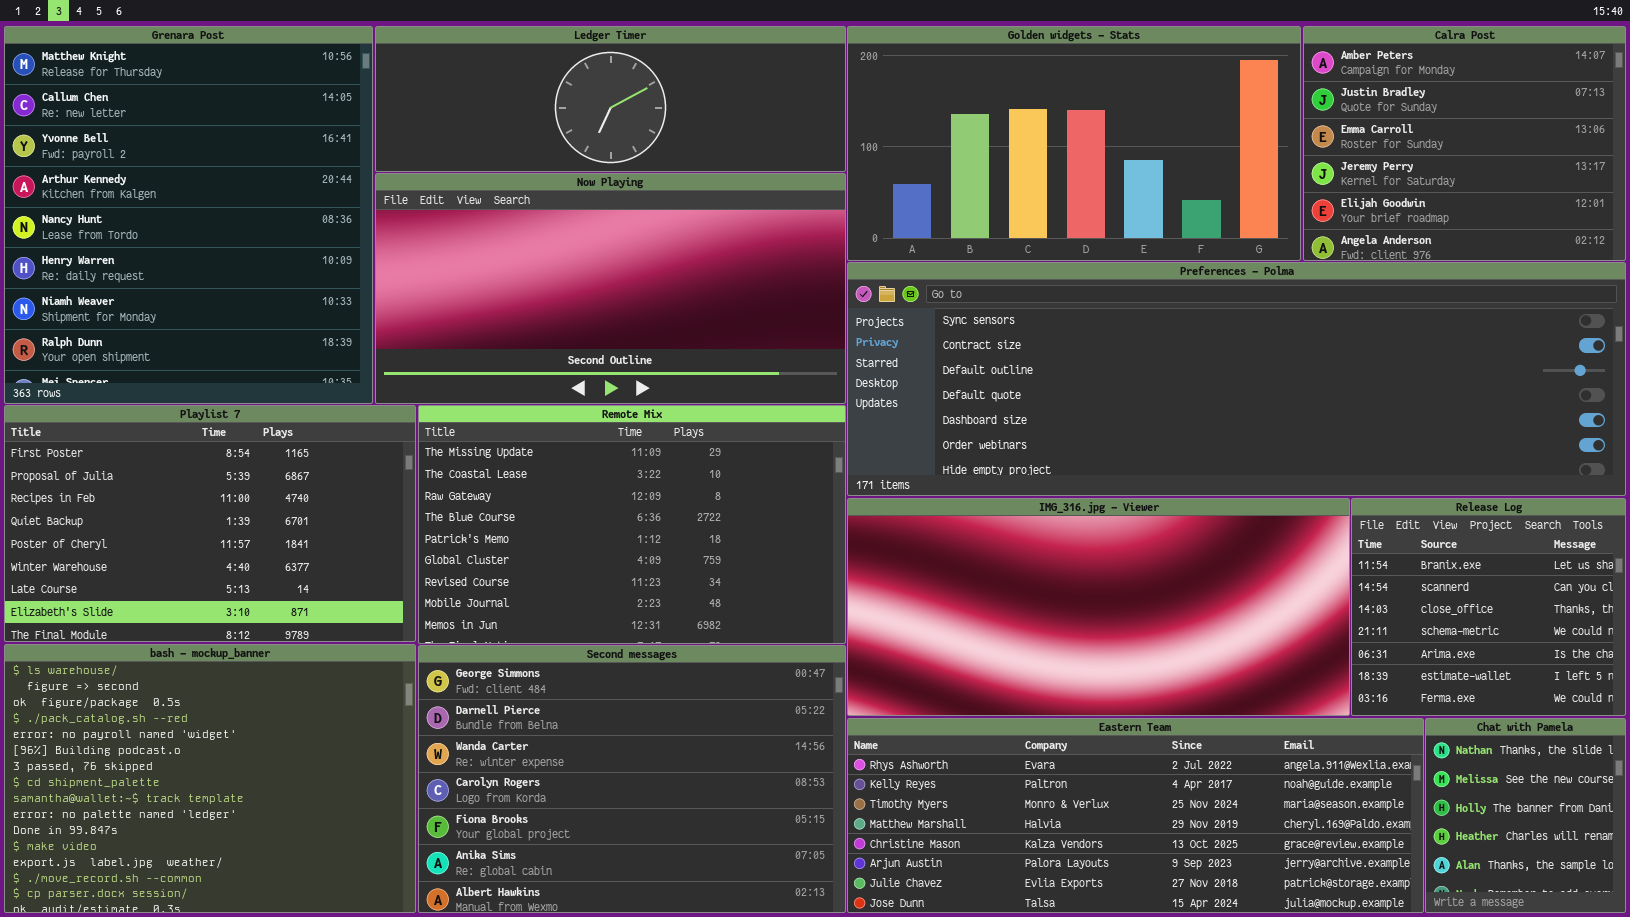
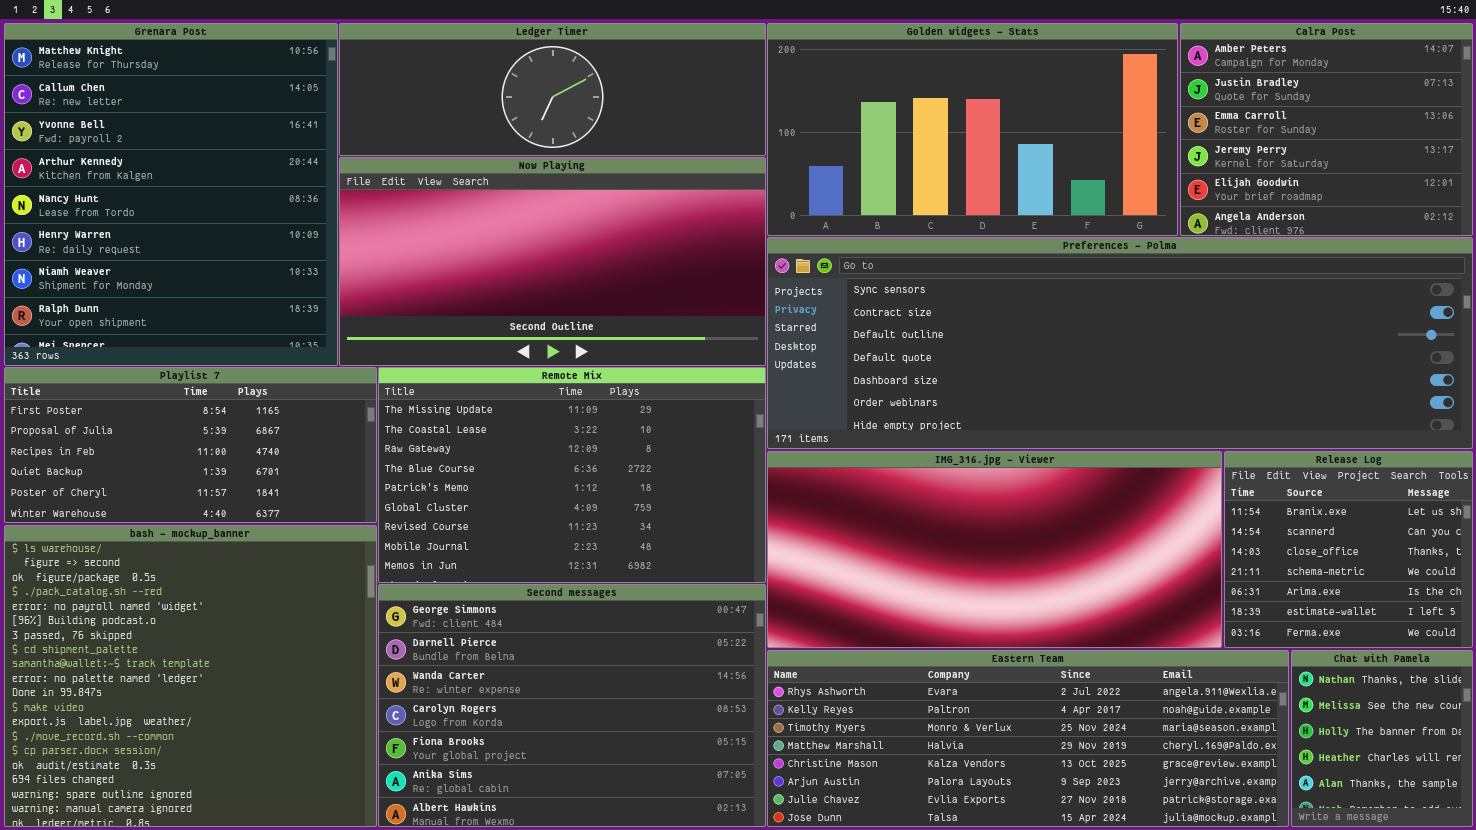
Playlist 7: [4,405,416,642] -> [4,367,377,523], resized
bash - mockup_banner: [4,644,416,913] -> [4,525,377,827], resized

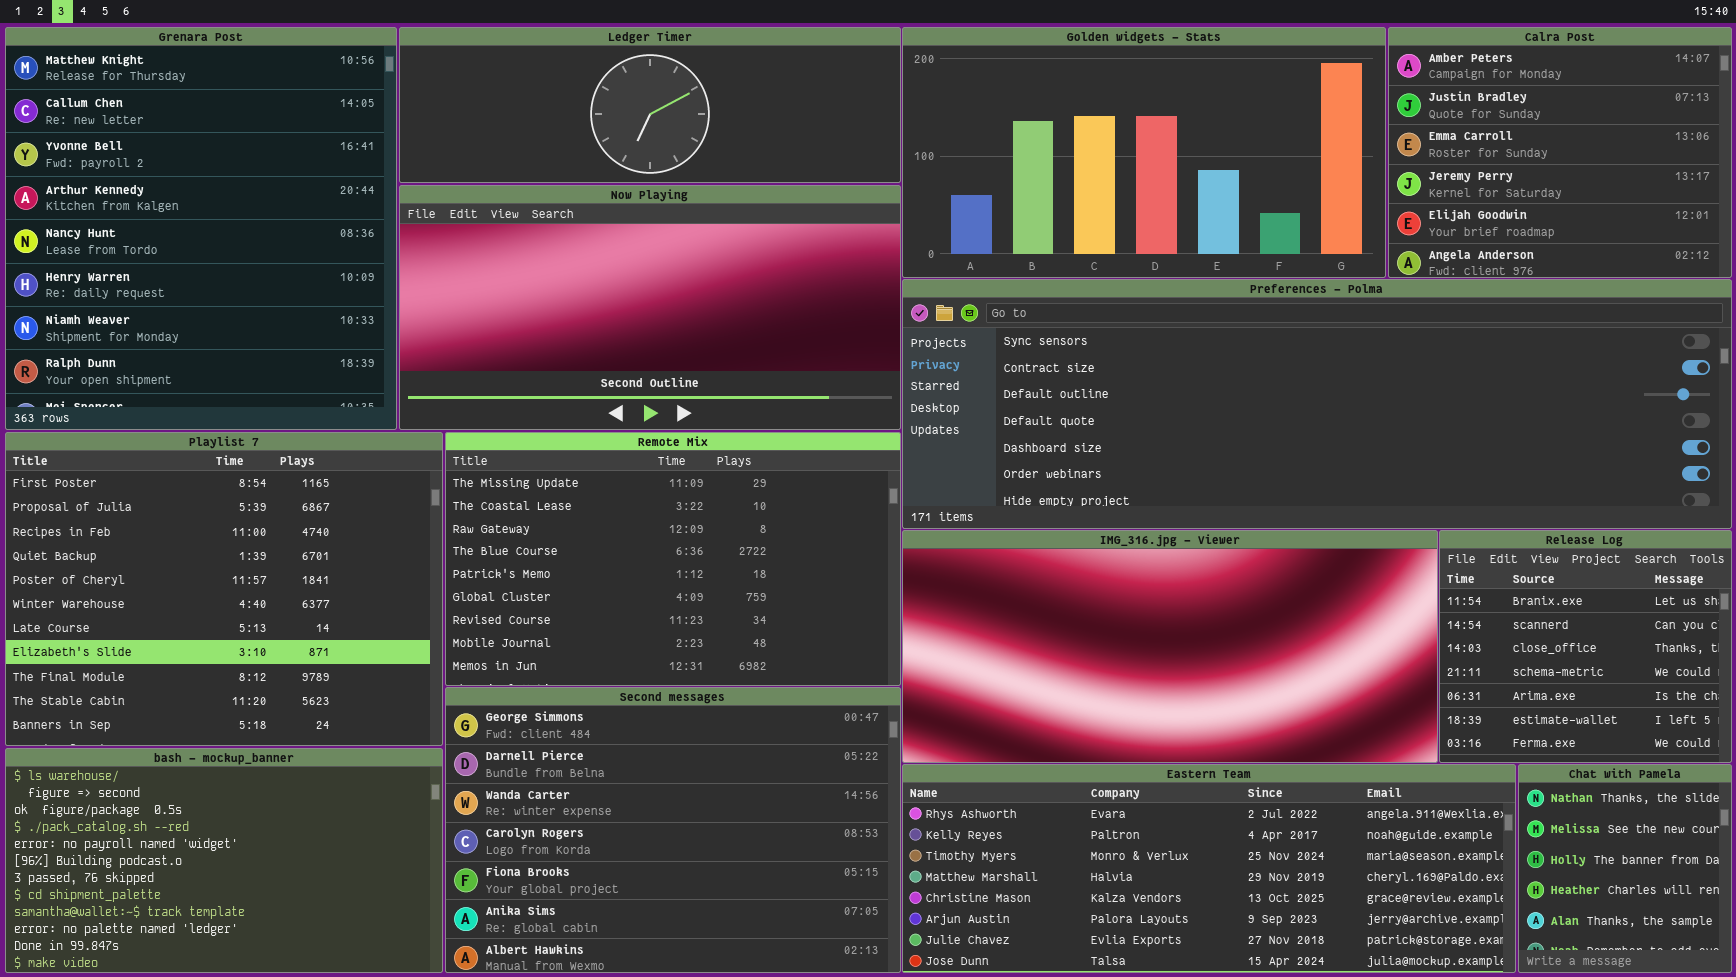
Playlist 7: [4,367,377,523] -> [5,432,443,746], resized
bash - mockup_banner: [4,525,377,827] -> [5,748,443,973], resized

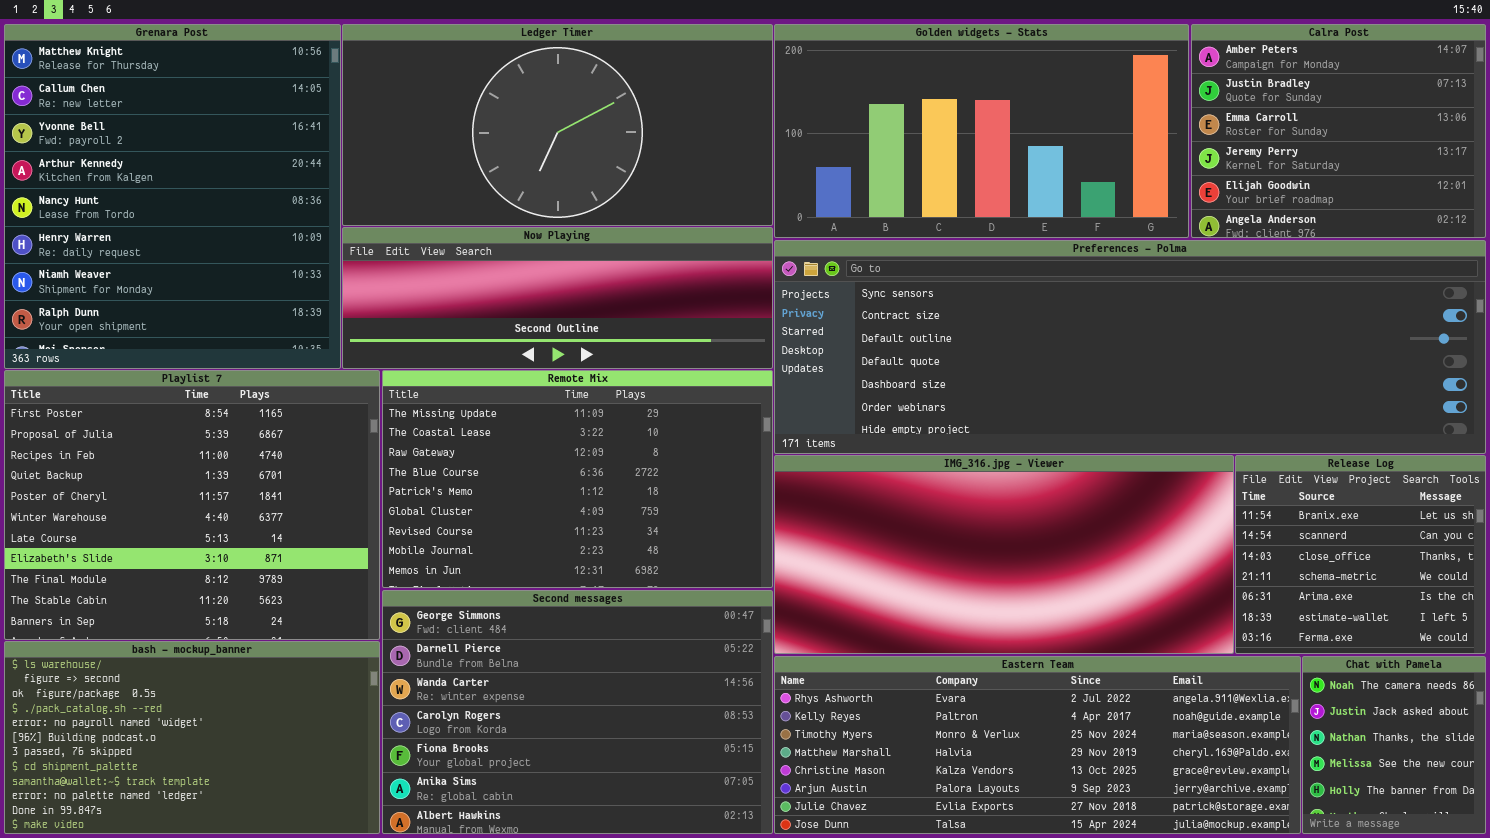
Ledger Timer: [399,27,901,183] -> [342,24,773,226], resized
Now Playing: [399,185,901,430] -> [342,227,773,369], resized
Chat with Pamela: [1518,764,1732,973] -> [1302,656,1486,834], scrolled up 2 rows

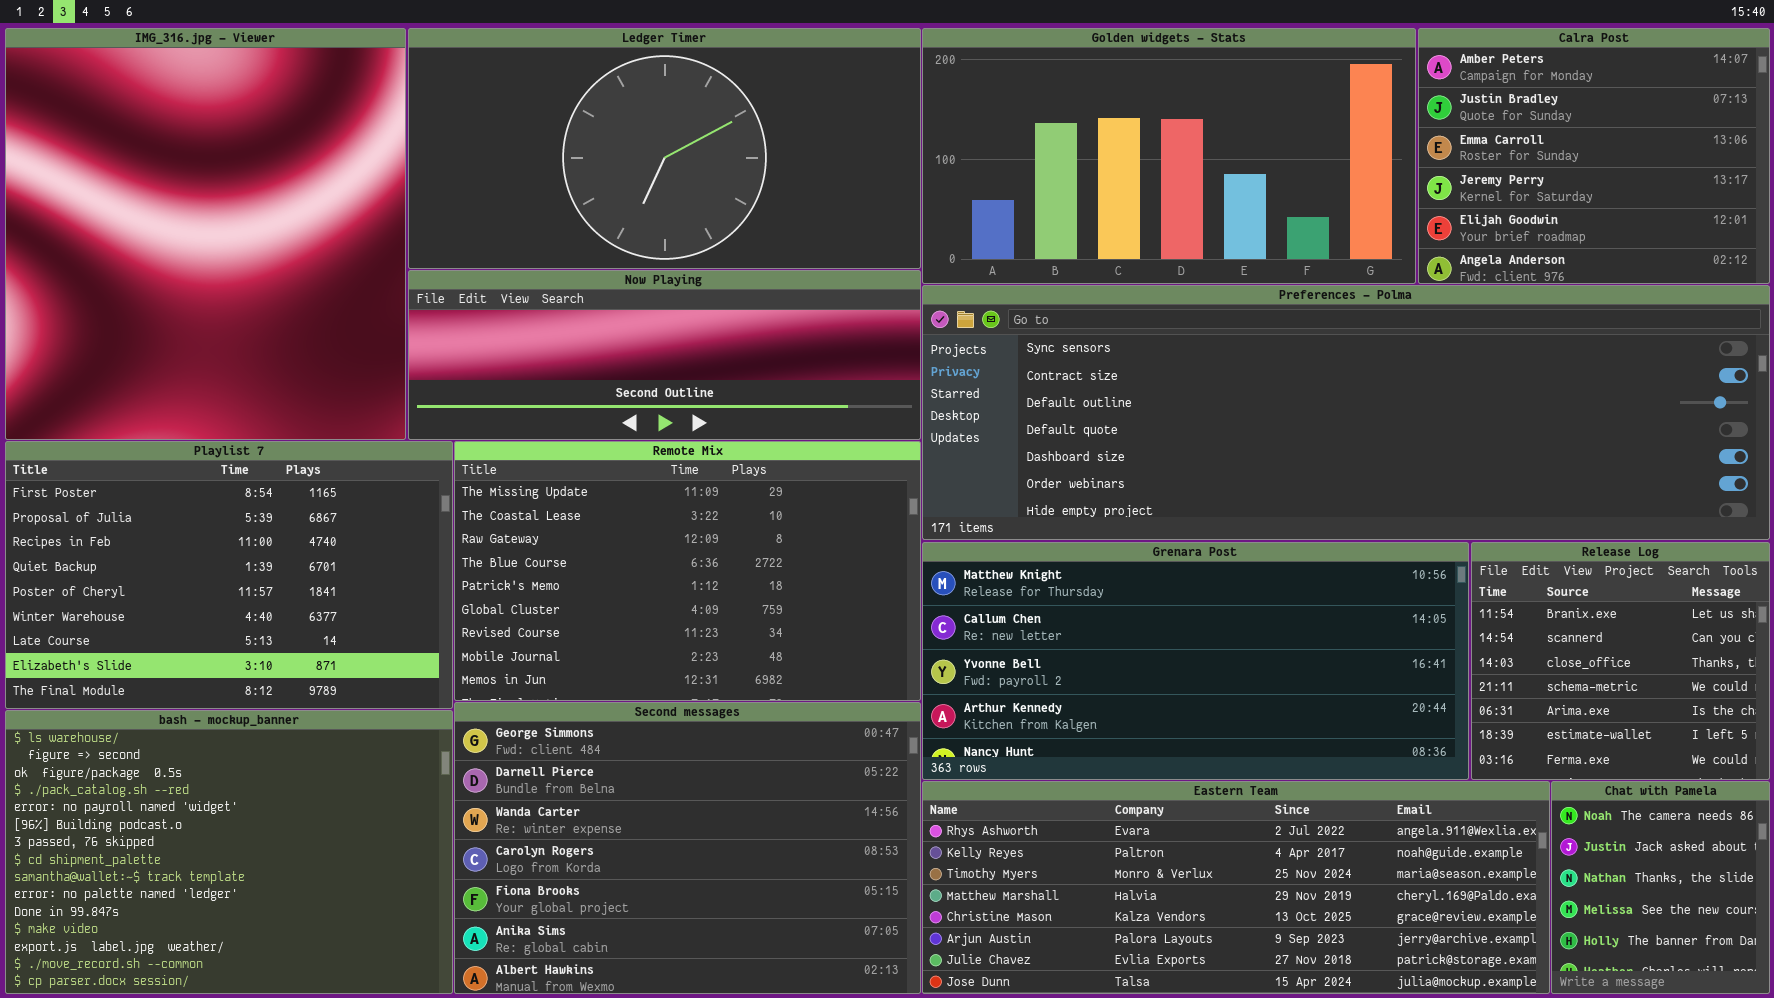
Grenara Post: [4,24,341,369] -> [922,542,1469,780], moved, resized
Playlist 7: [4,370,380,640] -> [5,441,453,709], resized
IMG_316.jpg - Viewer: [774,455,1234,654] -> [5,28,406,440], moved, resized
bash - mockup_banner: [4,641,380,834] -> [5,710,453,994], resized

